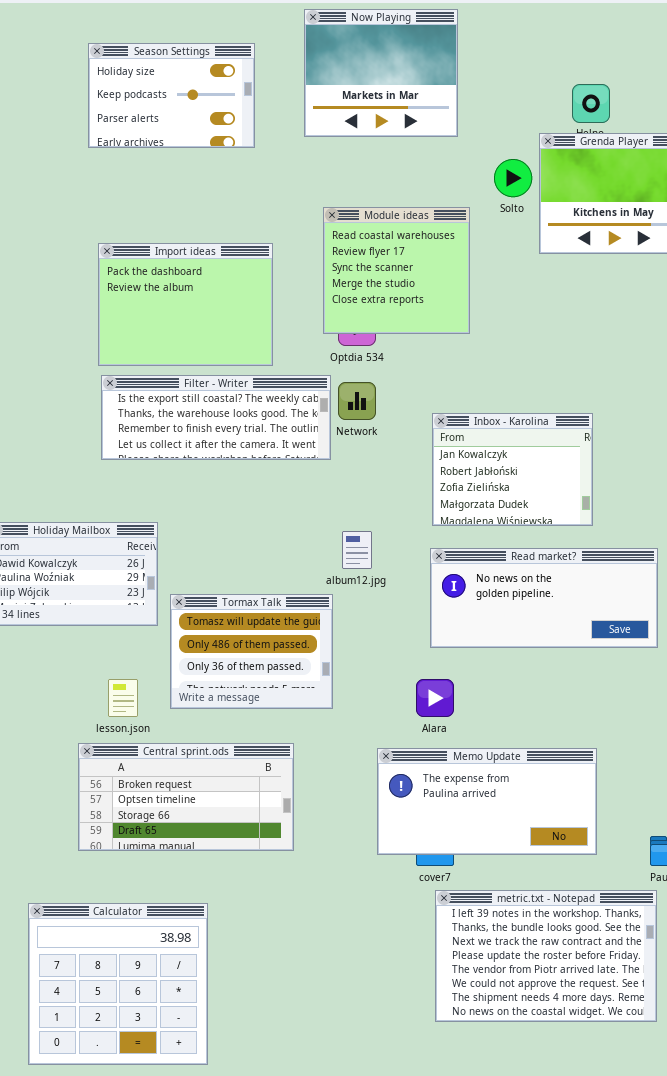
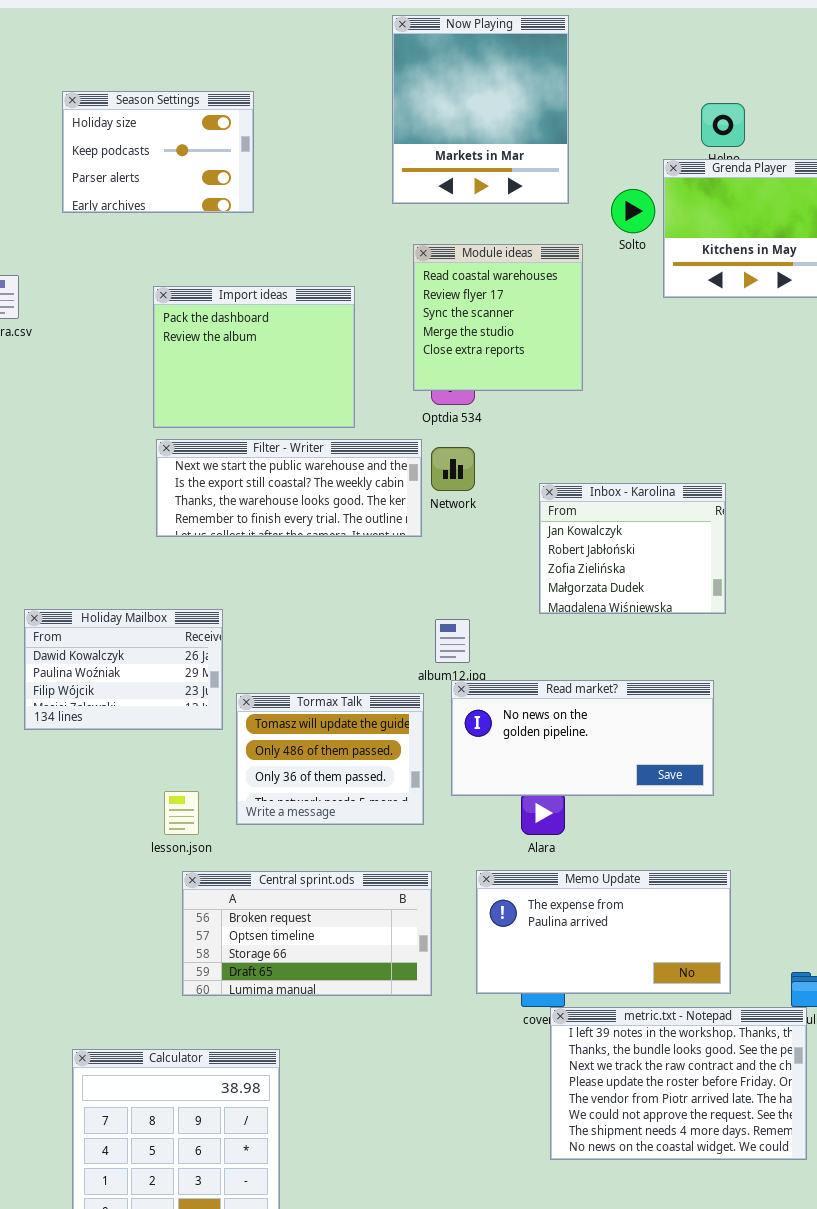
Now Playing: [304,9,458,137] -> [392,15,569,204], resized
Season Settings: [88,43,255,148] -> [62,91,254,213], moved
Filter - Writer: [101,375,331,460] -> [156,439,422,537], scrolled up 1 row
Read market?: [430,548,658,648] -> [451,680,714,796], moved
Central sprint.ods: [78,743,294,851] -> [182,871,432,996], moved
metric.txt - Notepad: [435,890,657,1022] -> [550,1007,807,1160], moved

